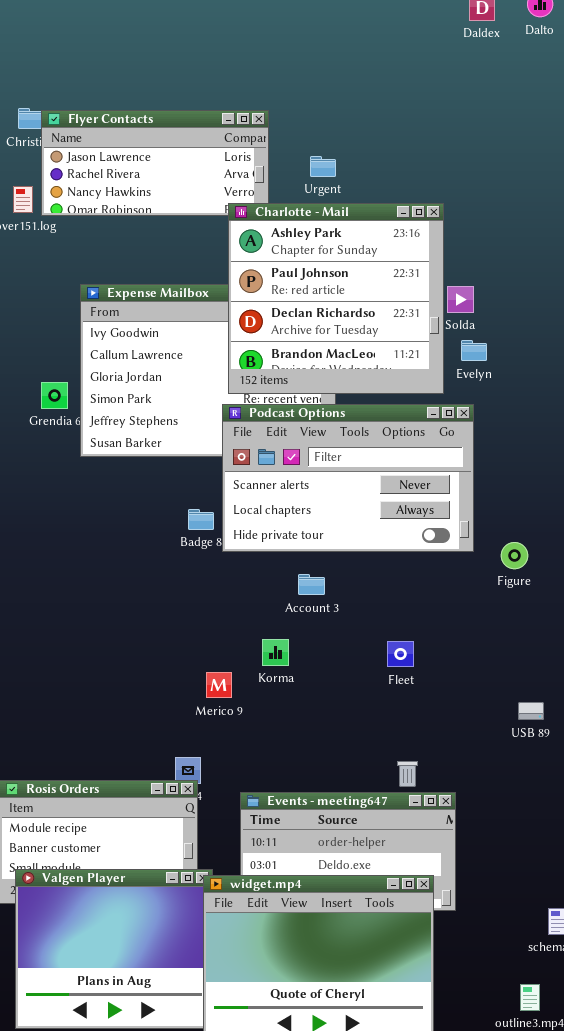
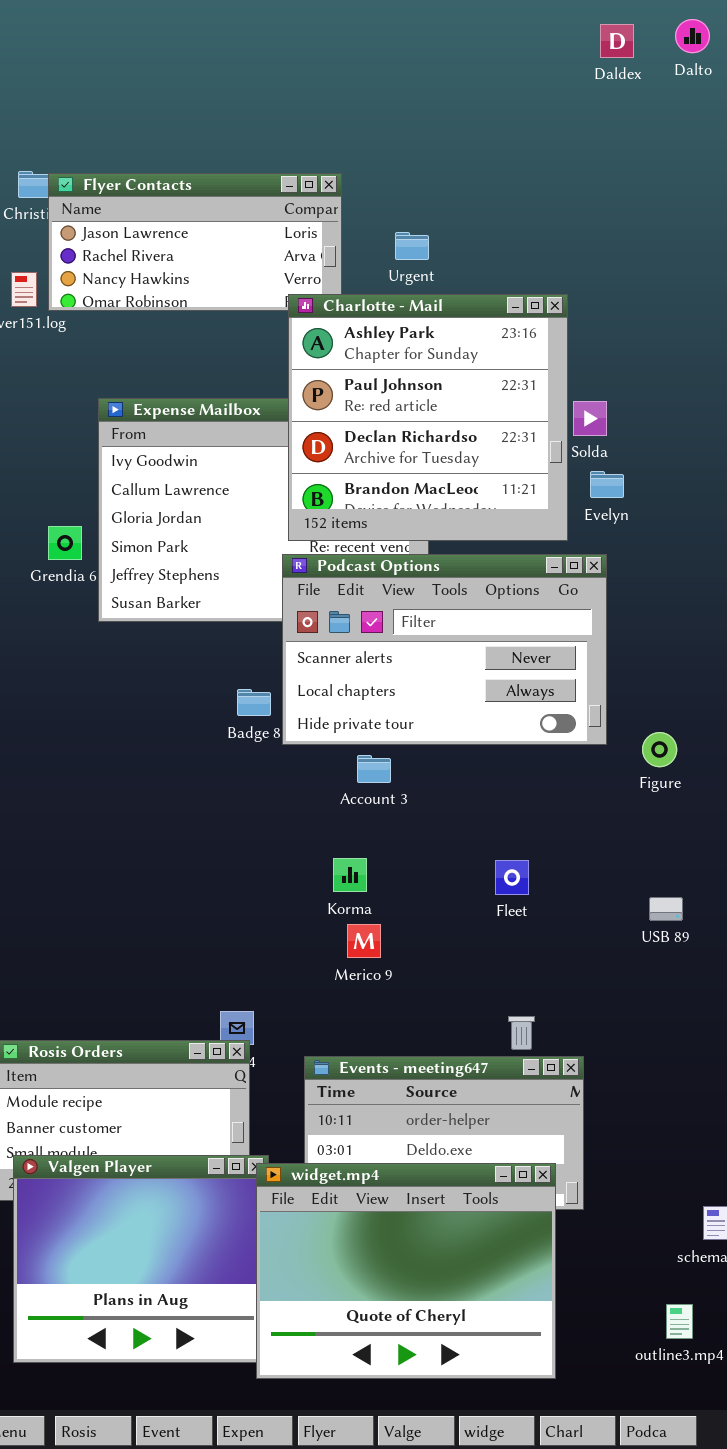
Account 3: [298,574,325,595] -> [357,755,391,783], moved
Merico 9: [206,672,232,698] -> [347,924,381,958], moved
USB 89: [518,702,544,720] -> [649,897,683,921], moved

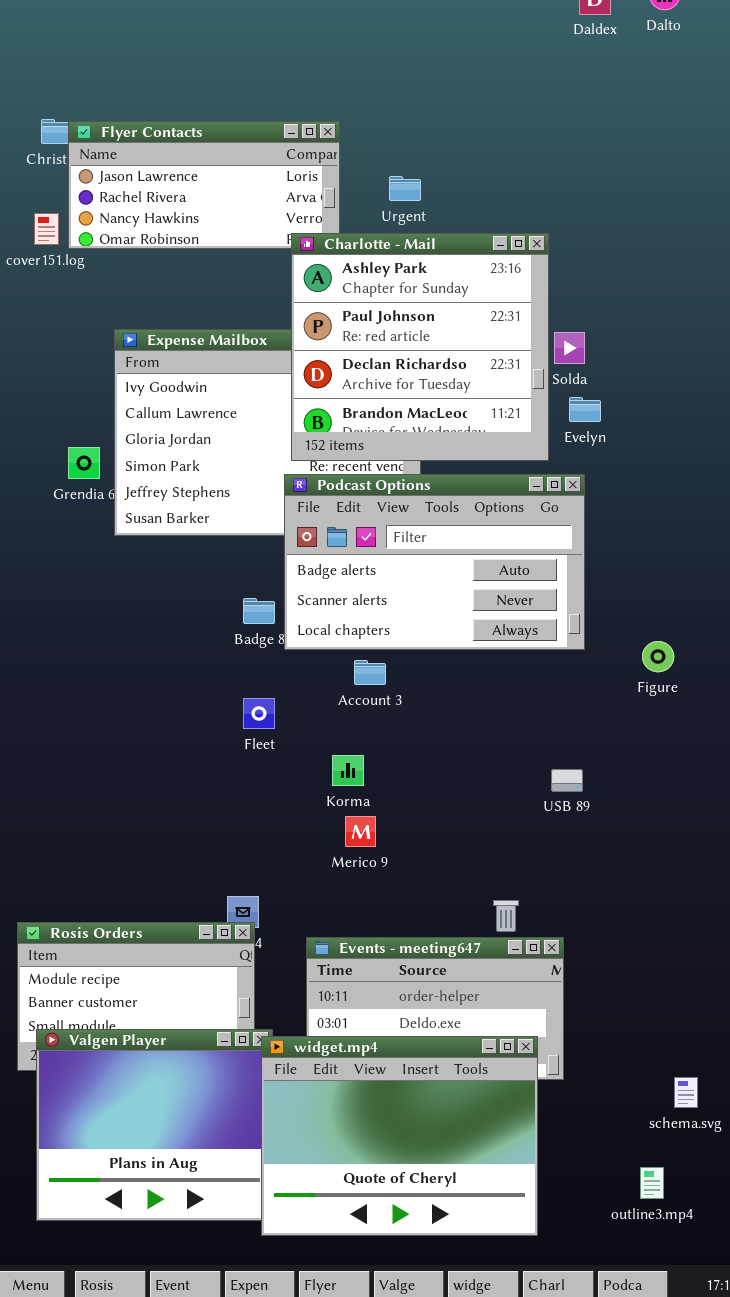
Podcast Options: [282,554,607,745] -> [284,474,585,650], scrolled up 1 row
Figure: [642,732,677,767] -> [642,641,674,672], moved
Fleet: [495,860,529,895] -> [243,698,275,729], moved
USB 89: [649,897,683,921] -> [551,769,583,792], moved

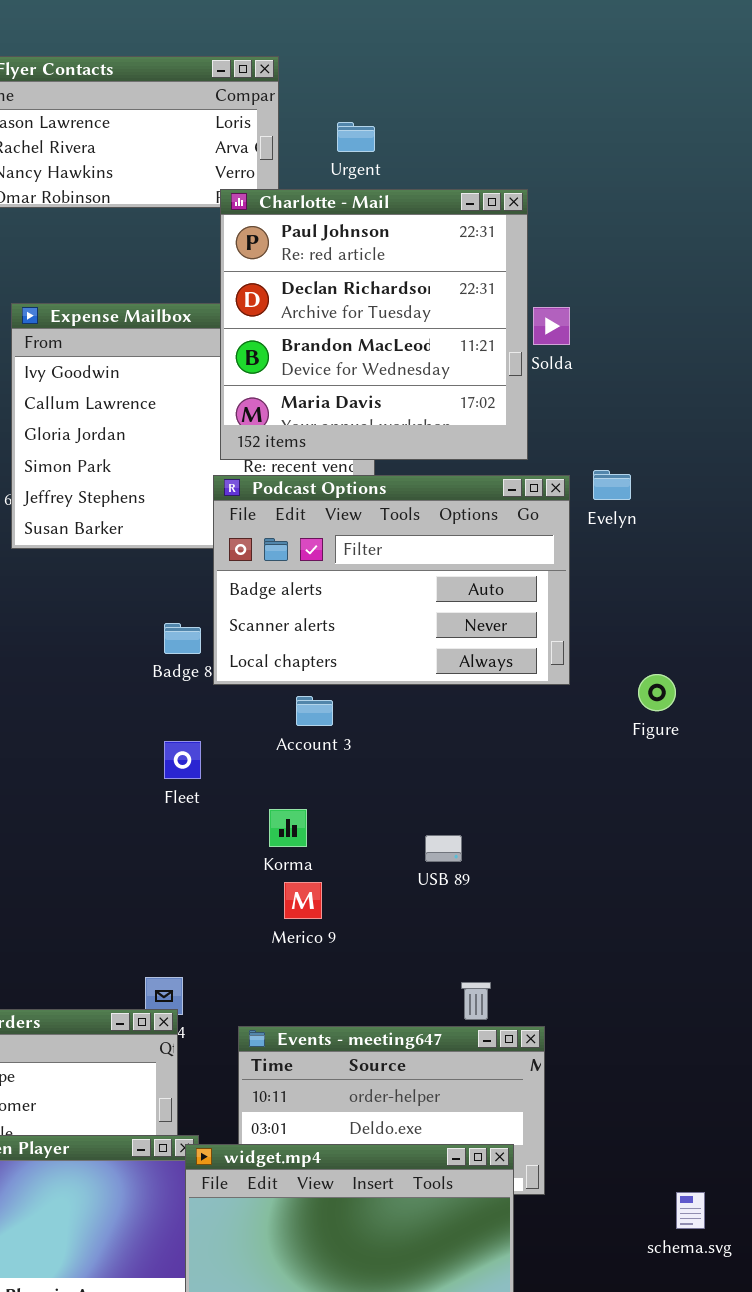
Charlotte - Mail: [291,233,549,461] -> [220,189,528,460], scrolled down 1 row
Evelyn: [569,397,601,422] -> [593,470,631,500], moved
USB 89: [551,769,583,792] -> [425,835,462,862], moved

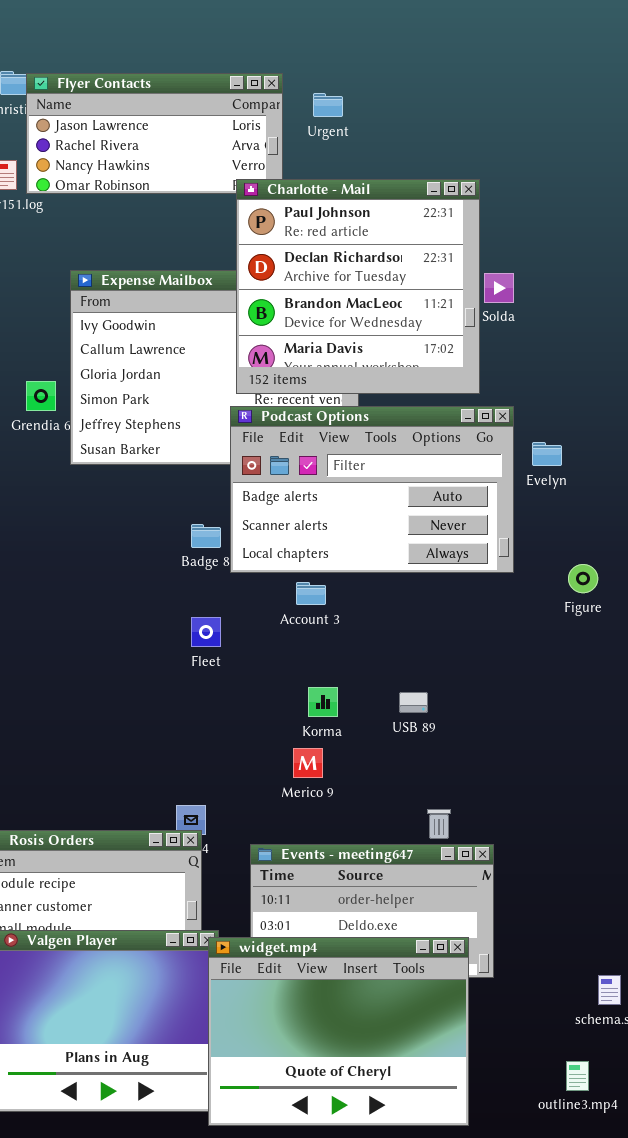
Urgent: [337,122,375,152] -> [313,93,343,117], moved
Evelyn: [593,470,631,500] -> [532,442,562,466], moved
Korma: [269,809,307,847] -> [308,687,338,717], moved
Merico 9: [284,882,322,919] -> [293,748,323,778], moved

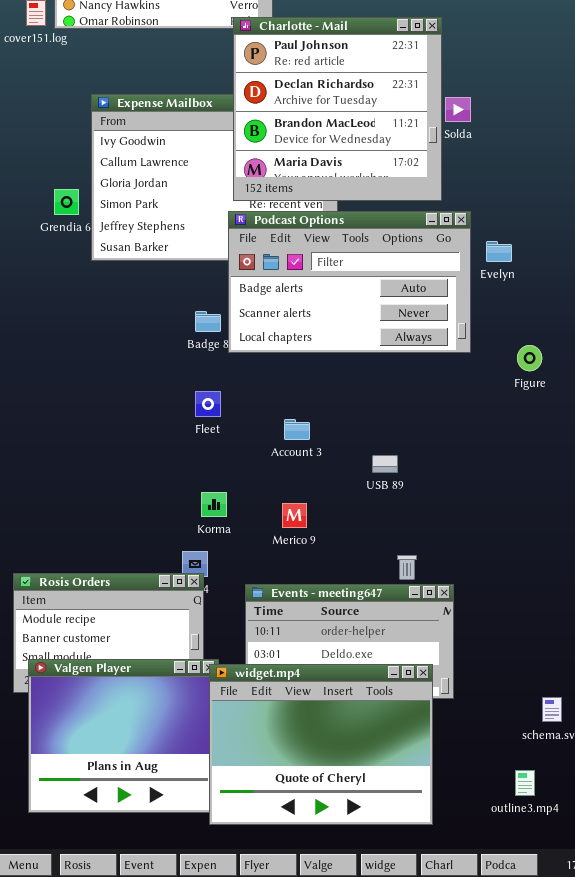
Account 3: [296,582,326,605] -> [284,419,310,440], moved
Korma: [308,687,338,717] -> [201,492,227,517], moved

